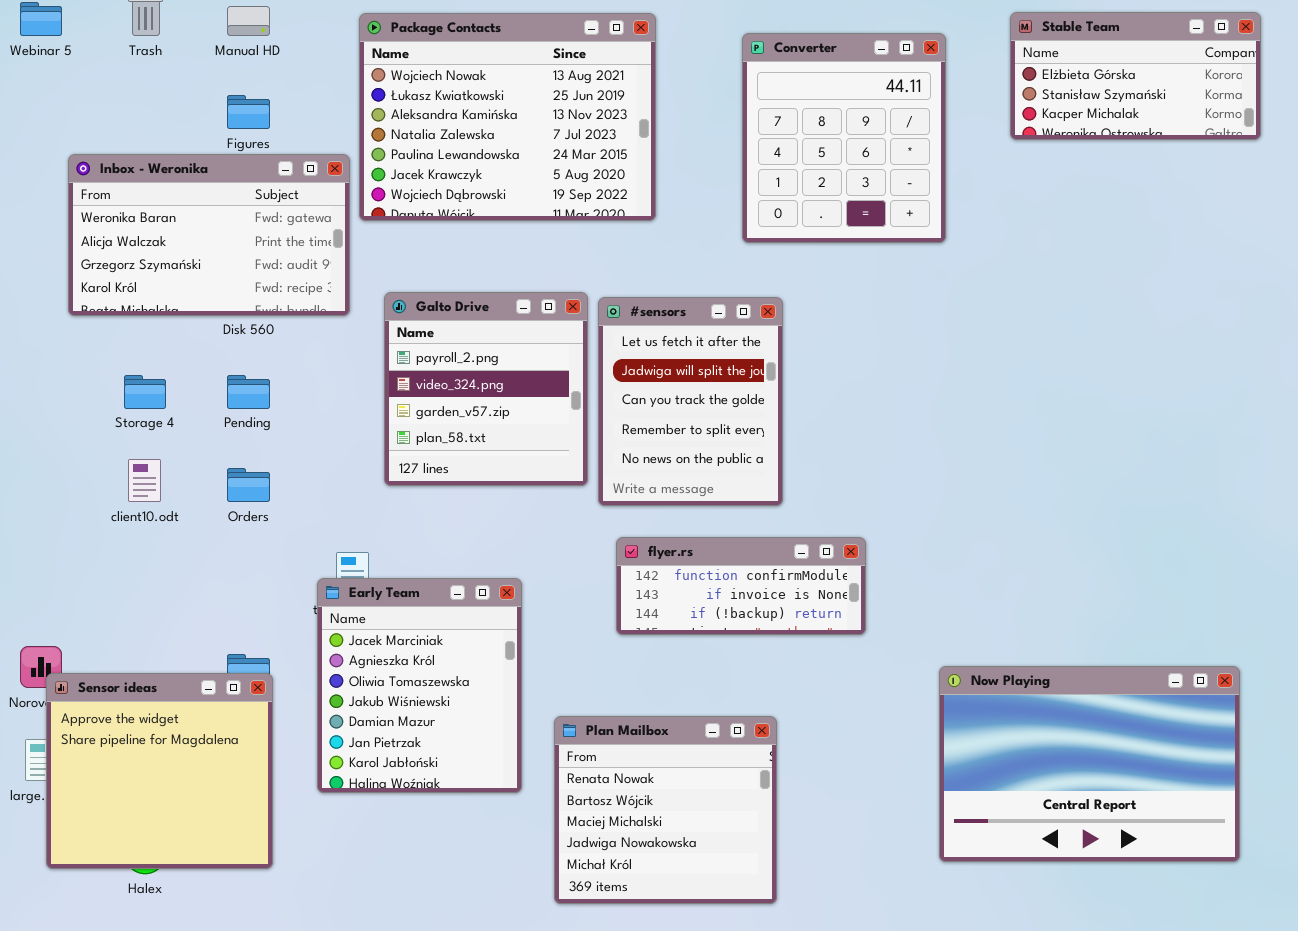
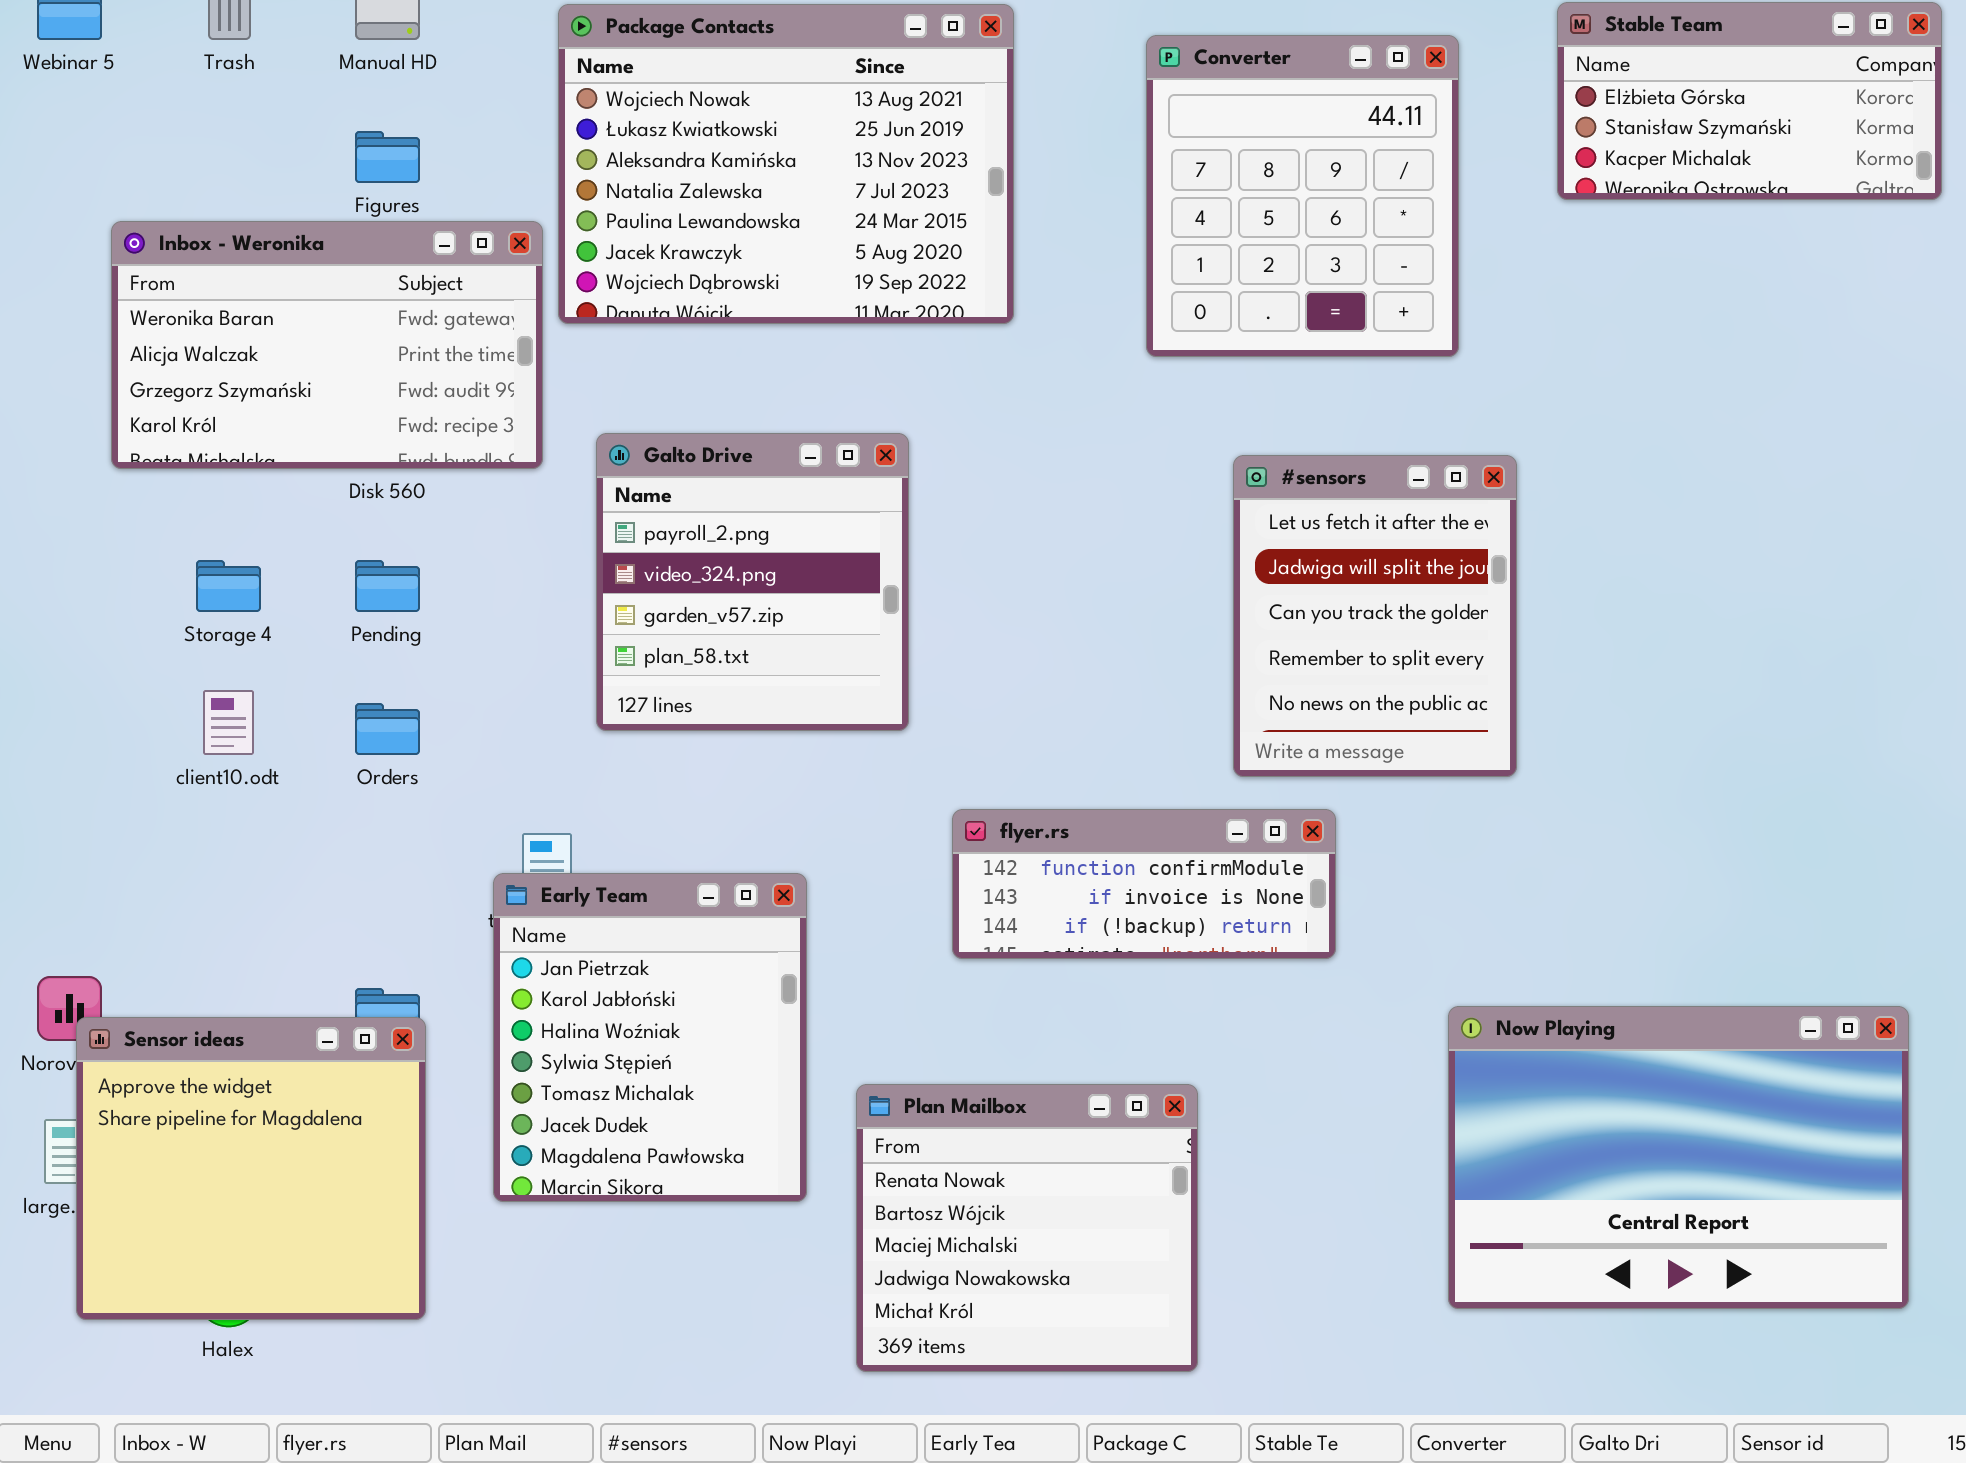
#sensors: [598,297,783,506] -> [1233,455,1517,777], moved
Early Team: [317,578,522,793] -> [493,873,807,1202], scrolled down 5 rows

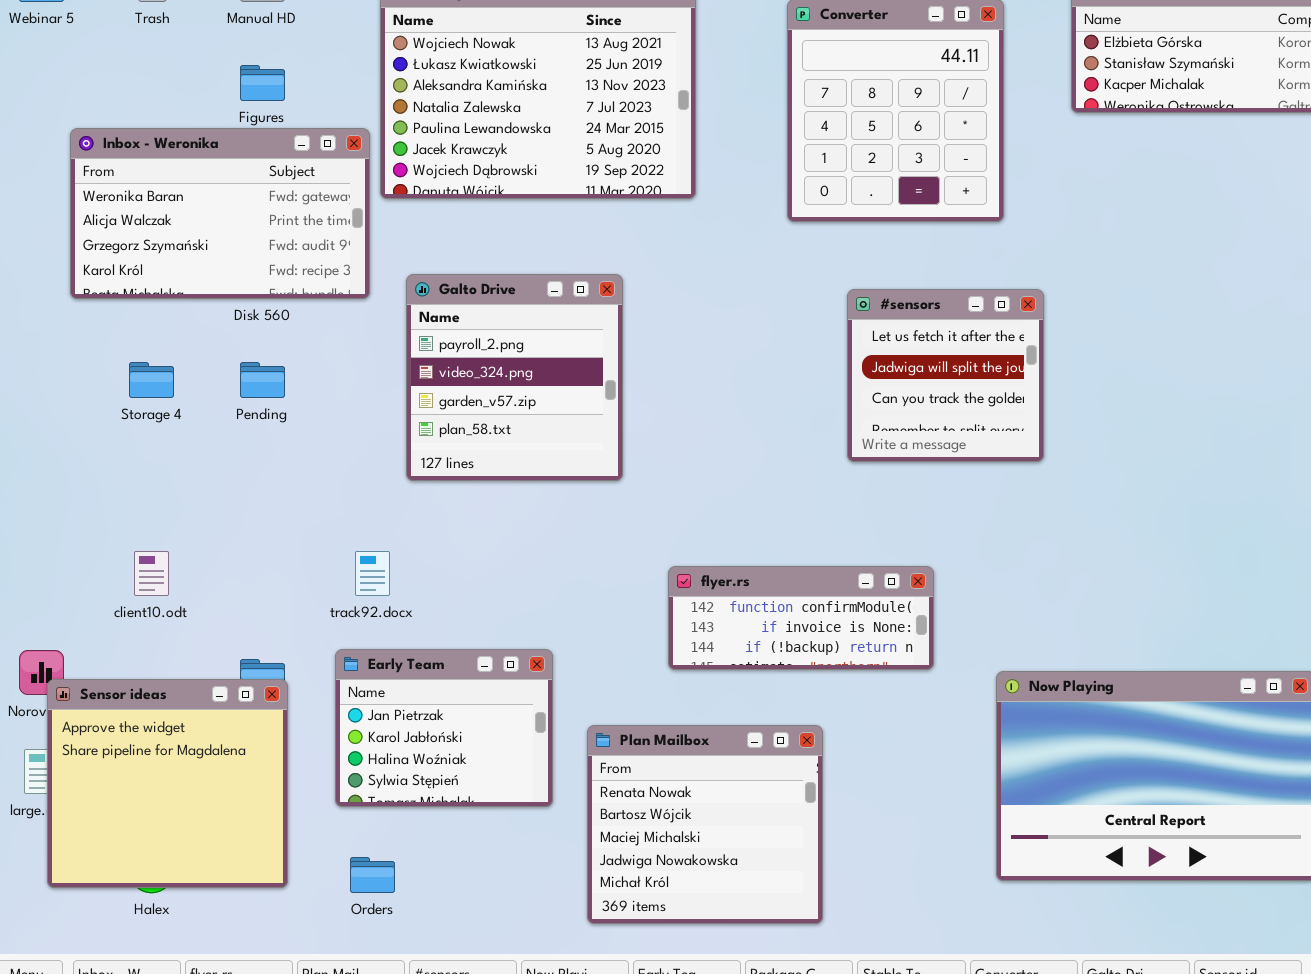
#sensors: [1233,455,1517,777] -> [847,289,1044,462], resized
client10.odt: [203,690,254,755] -> [134,551,169,596], moved
Orders: [355,703,420,755] -> [350,857,395,893], moved
flyer.rs: [952,809,1336,959] -> [668,566,934,670], moved
Early Team: [493,873,807,1202] -> [335,649,553,807], resized

